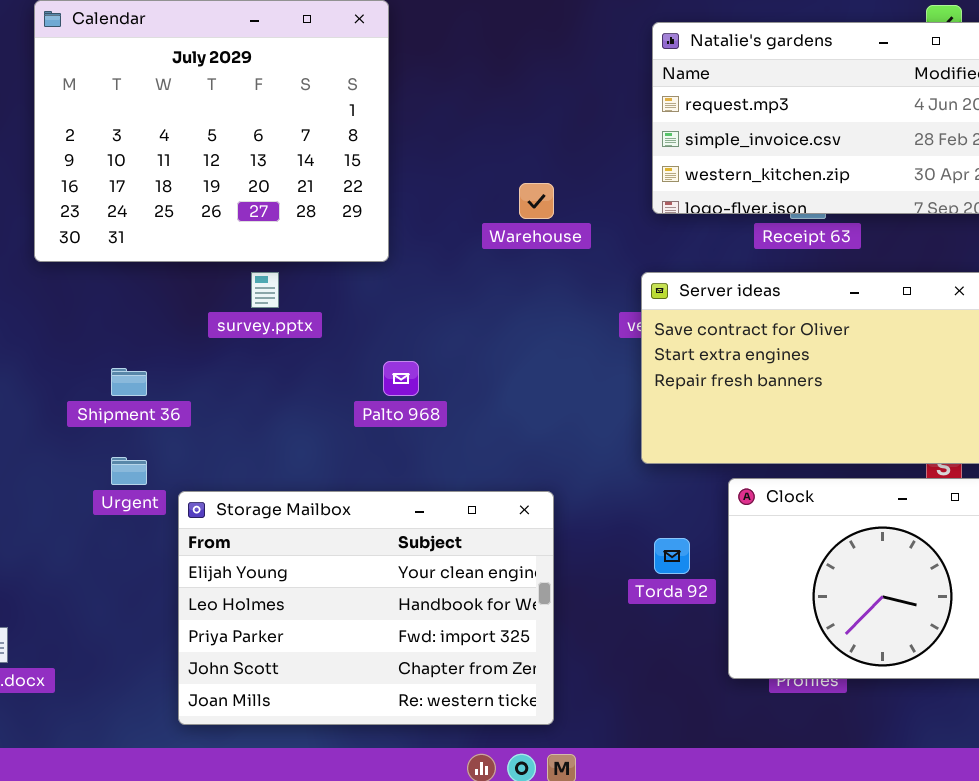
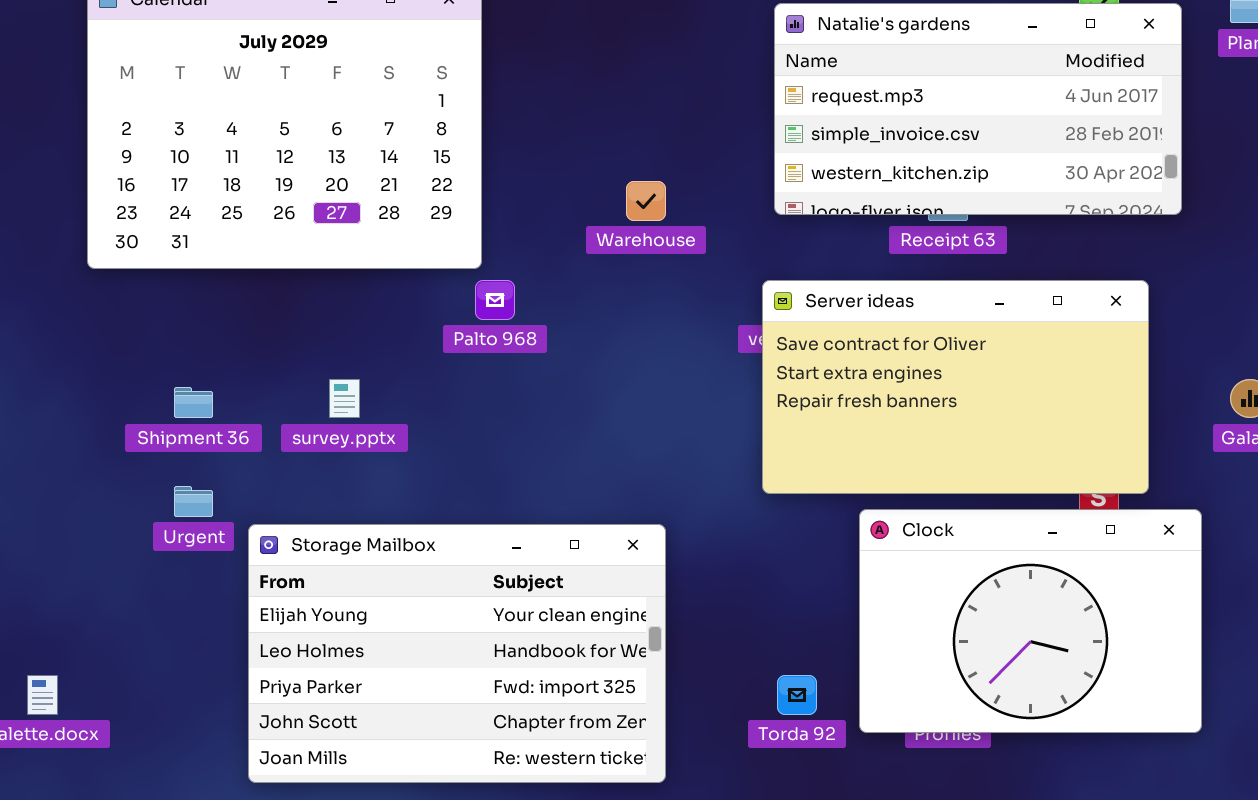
survey.pptx: [251,272,279,308] -> [329,379,360,418], moved
Palto 968: [383,361,419,396] -> [475,280,515,320], moved
Torda 92: [654,538,690,574] -> [777,675,817,715], moved

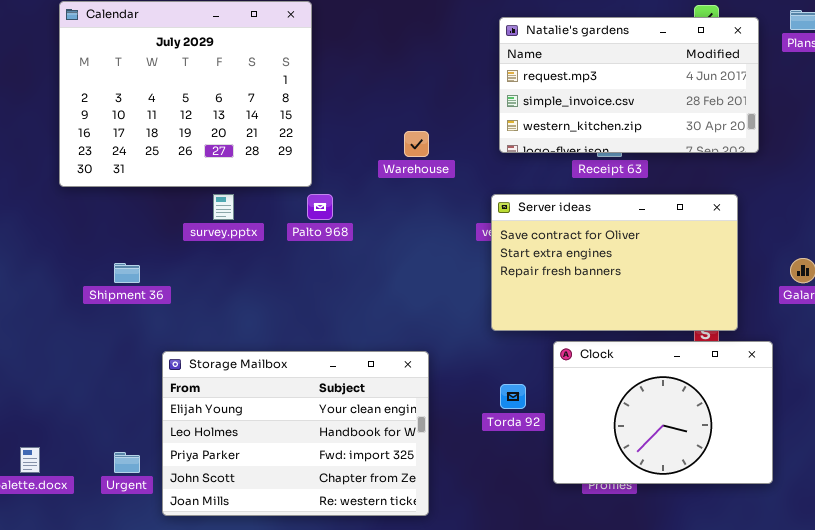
survey.pptx: [329,379,360,418] -> [213,194,234,220], moved
Urgent: [174,486,213,517] -> [114,452,140,473], moved
Torda 92: [777,675,817,715] -> [500,384,526,409], moved

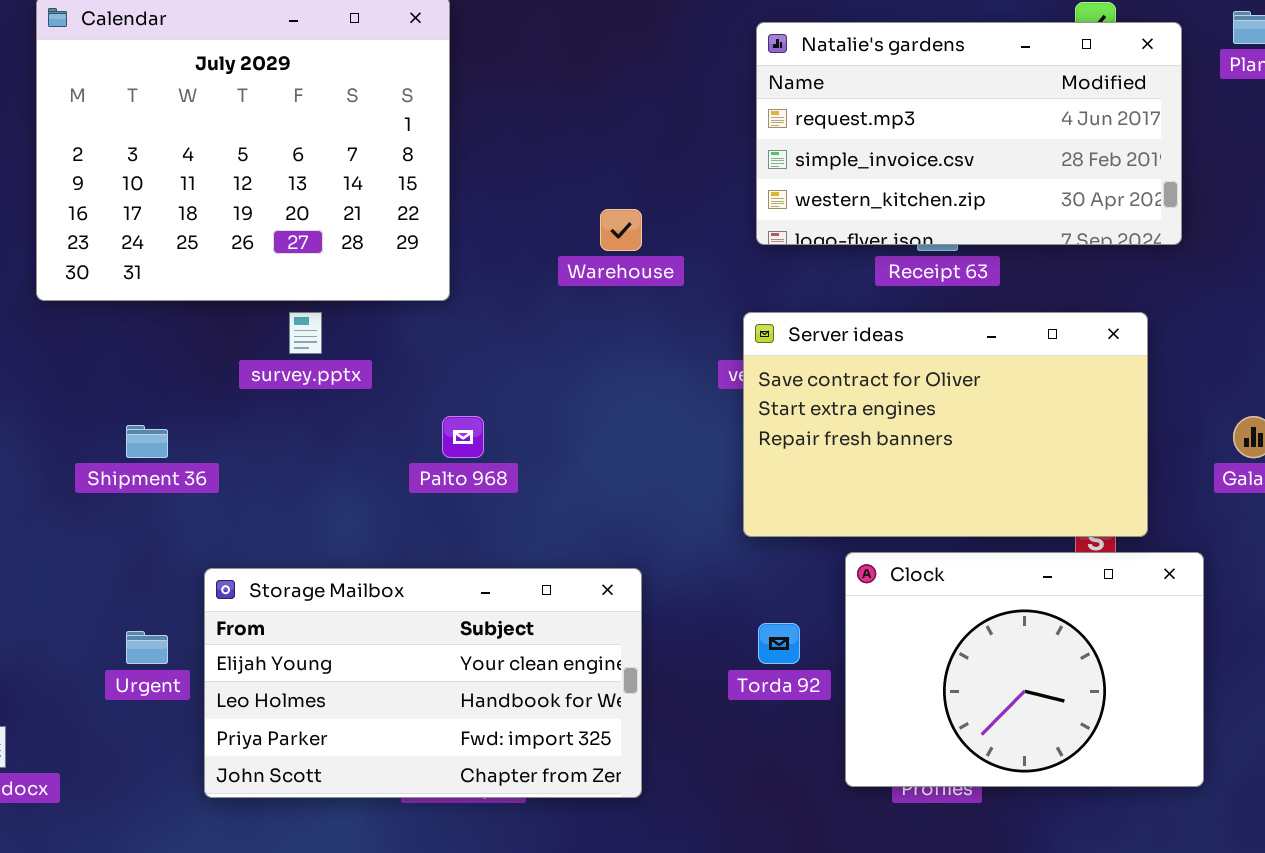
Palto 968: [307,194,333,220] -> [442,416,484,458], moved
Storage Mailbox: [162,351,429,516] -> [204,568,642,798], resized
Urgent: [114,452,140,473] -> [126,631,168,664], moved

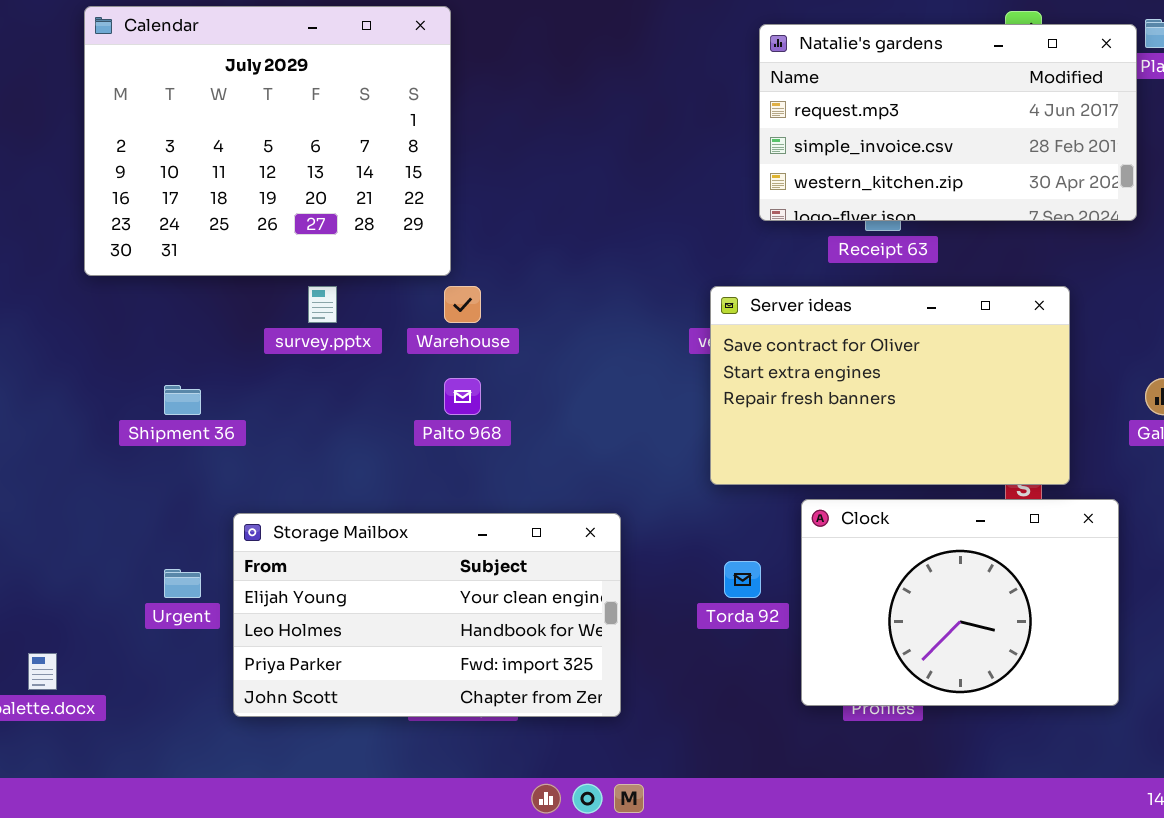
Natalie's gardens: [756,22,1182,245] -> [759,24,1137,221], moved
Warehouse: [600,209,642,251] -> [444,286,481,323], moved

